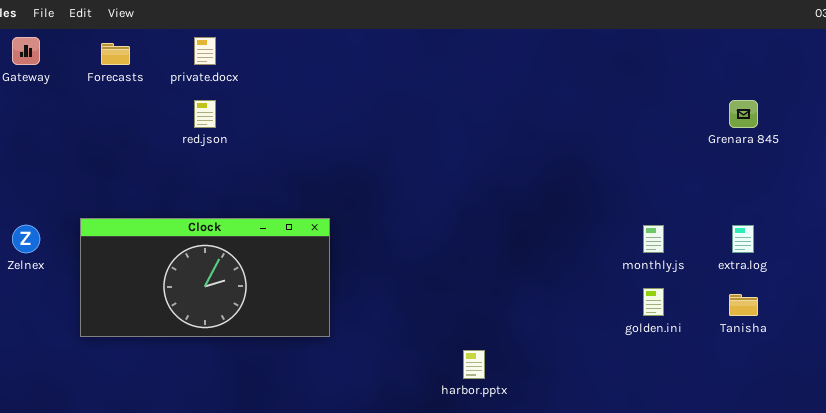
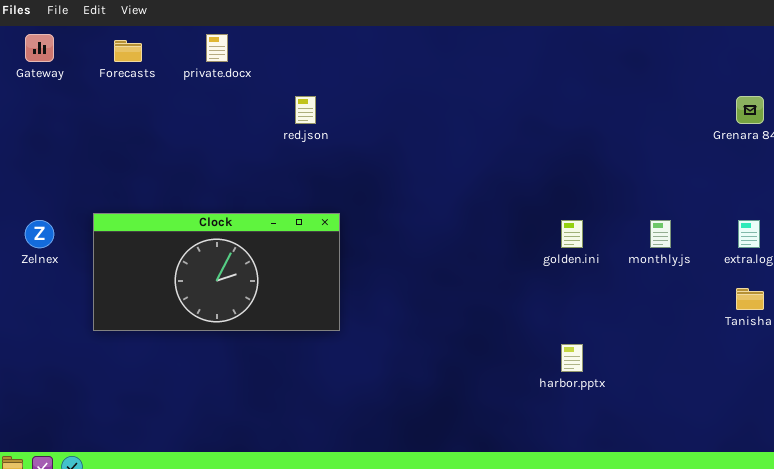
red.json: [194,100,216,128] -> [295,96,316,124], moved
golden.ini: [643,288,664,316] -> [561,220,583,248], moved
harbor.pptx: [463,350,485,379] -> [561,344,583,372], moved

